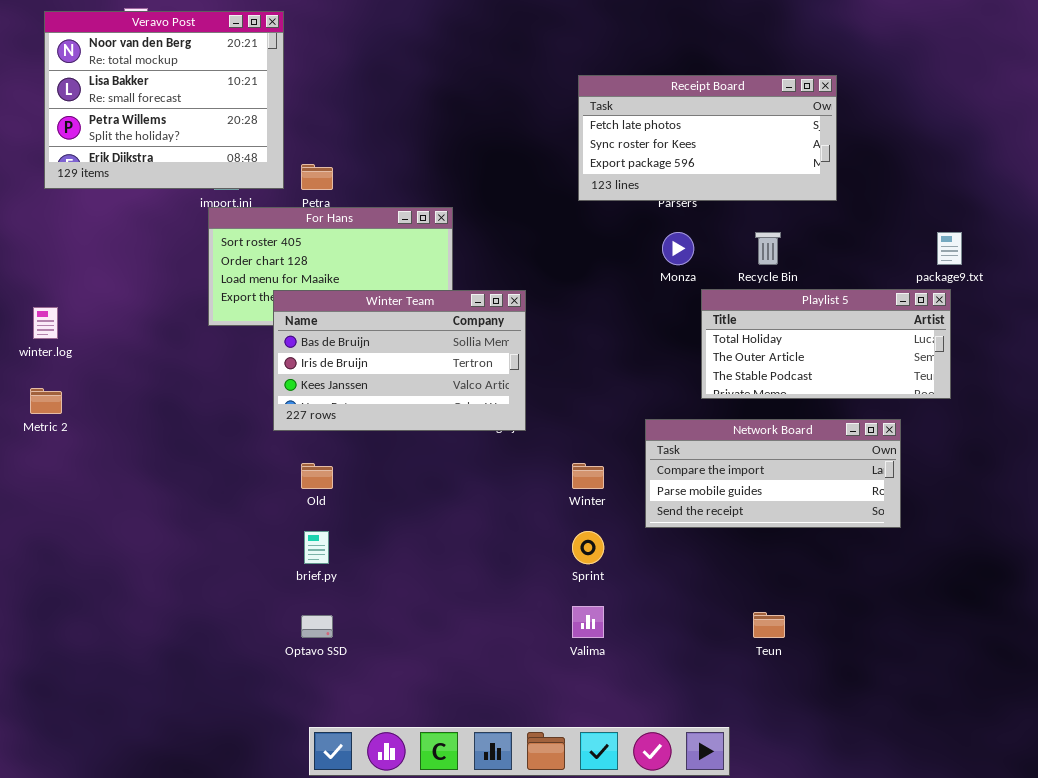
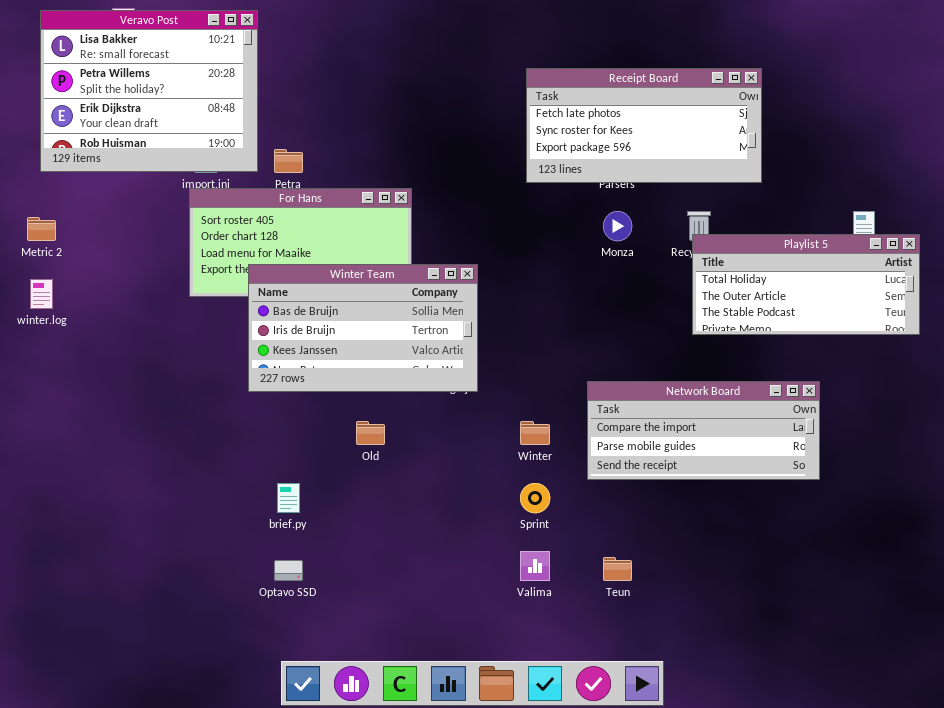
Veravo Post: [44,11,284,189] -> [40,10,258,172], scrolled down 1 row
Playlist 5: [701,289,951,399] -> [692,234,920,335], moved
Metric 2: [30,388,62,414] -> [27,217,56,241], moved
Old: [301,463,333,489] -> [356,421,385,445], moved
Teun: [753,612,785,638] -> [603,557,632,581], moved

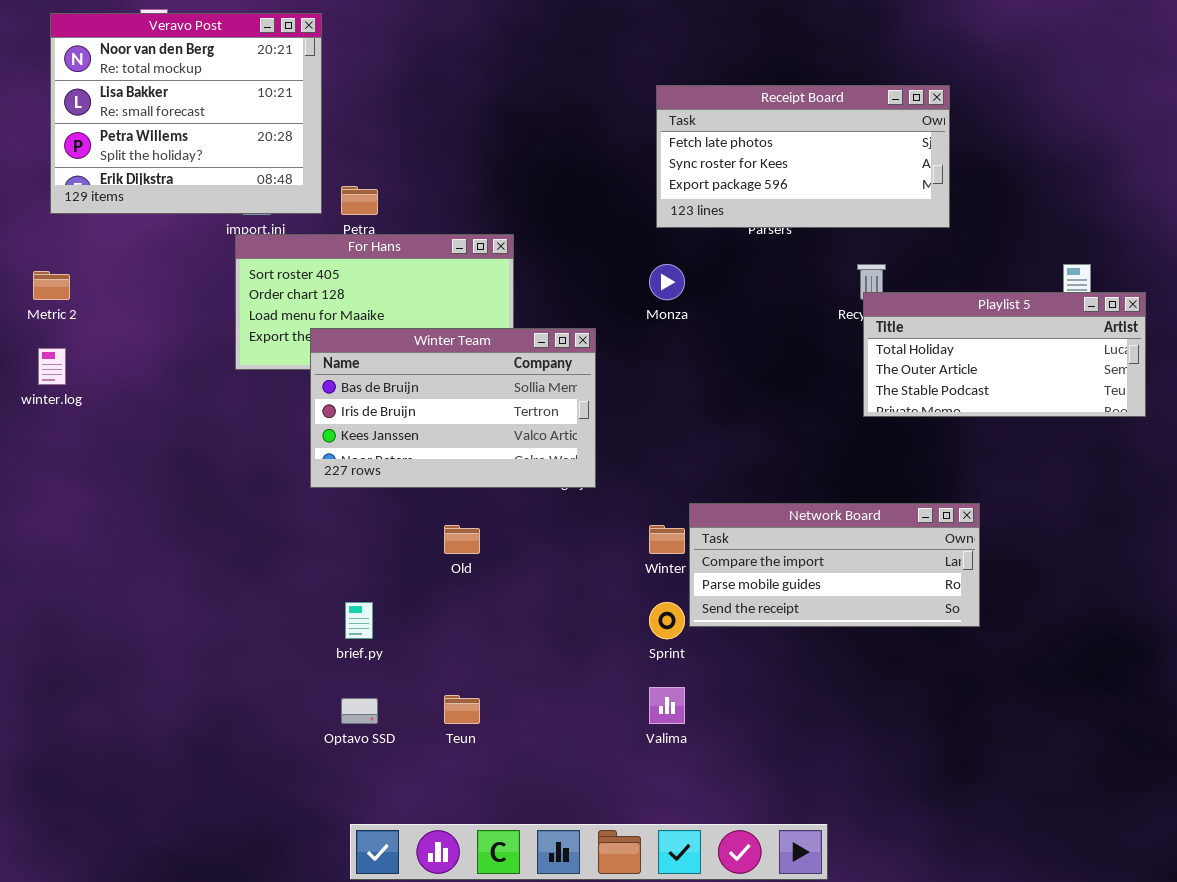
Veravo Post: [40,10,258,172] -> [50,13,322,214], scrolled up 1 row
Monza: [603,211,632,241] -> [649,264,685,300], moved
Network Board: [587,381,820,480] -> [689,503,980,627], moved
Teun: [603,557,632,581] -> [444,695,480,724], moved

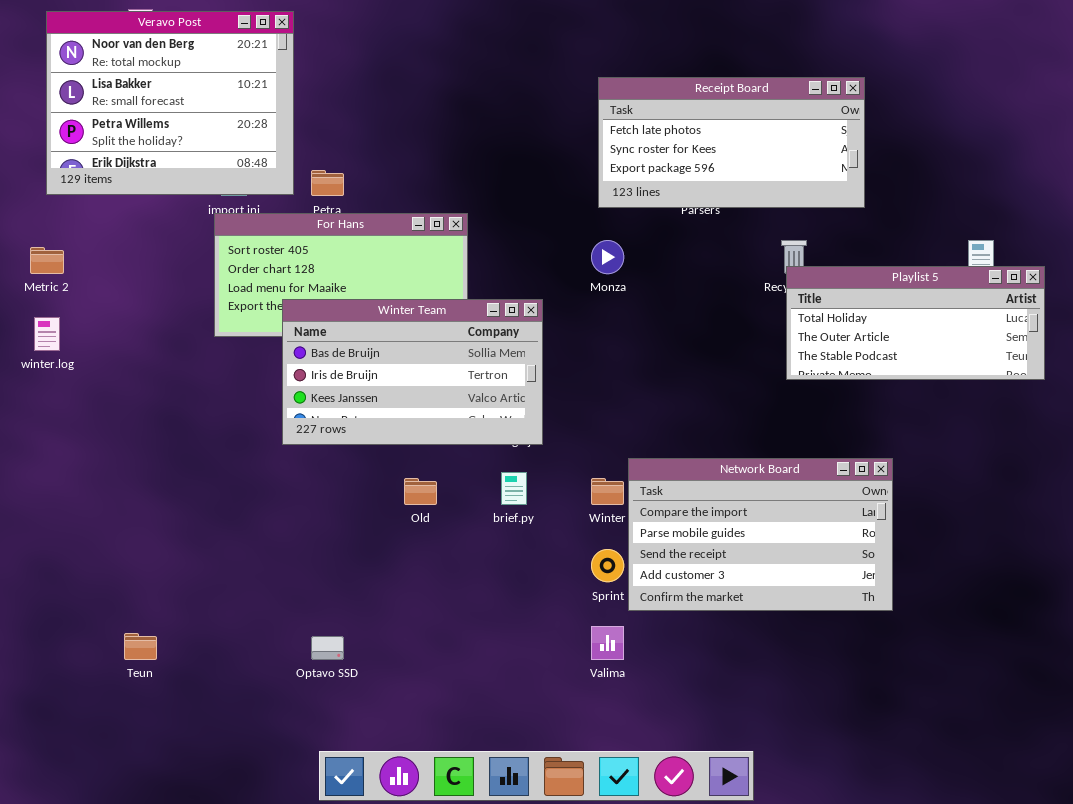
Network Board: [689,503,980,627] -> [628,458,893,611], resized
brief.py: [345,602,373,639] -> [501,472,527,505], moved
Teun: [444,695,480,724] -> [124,633,157,660], moved

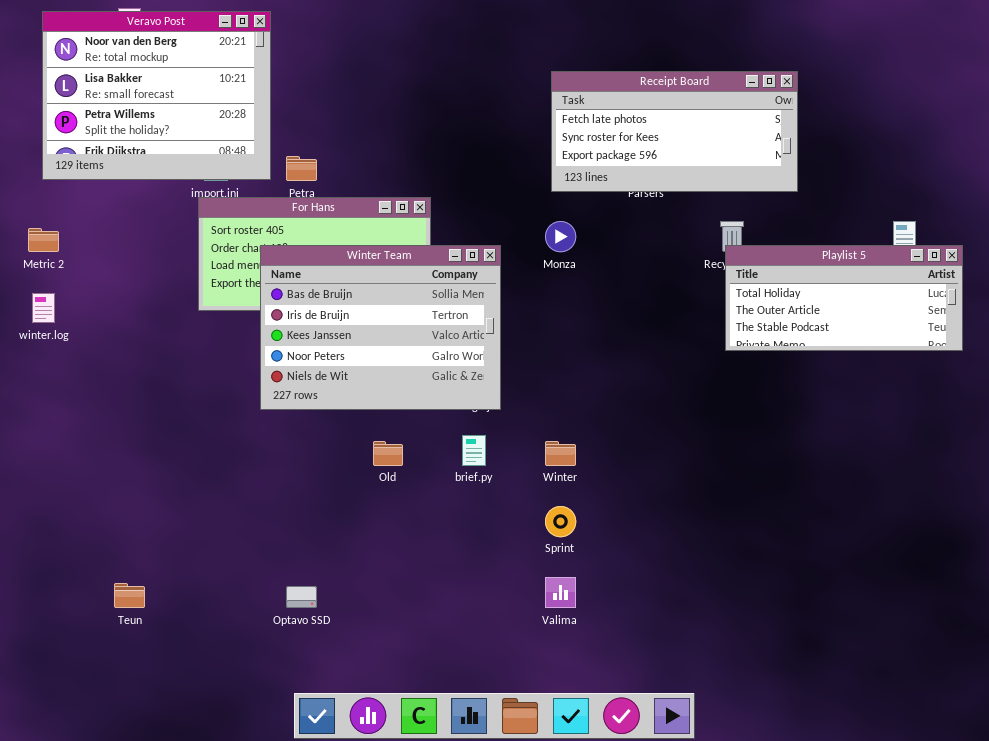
Winter Team: [282,299,543,445] -> [260,245,501,410], resized
Network Board: [628,458,893,611] -> none, closed

